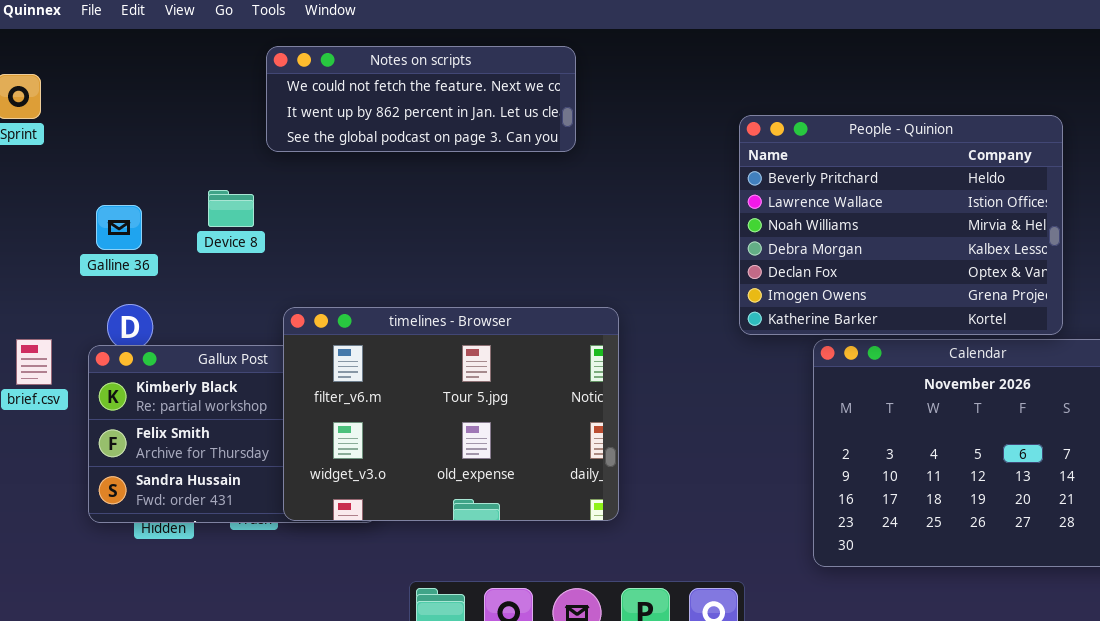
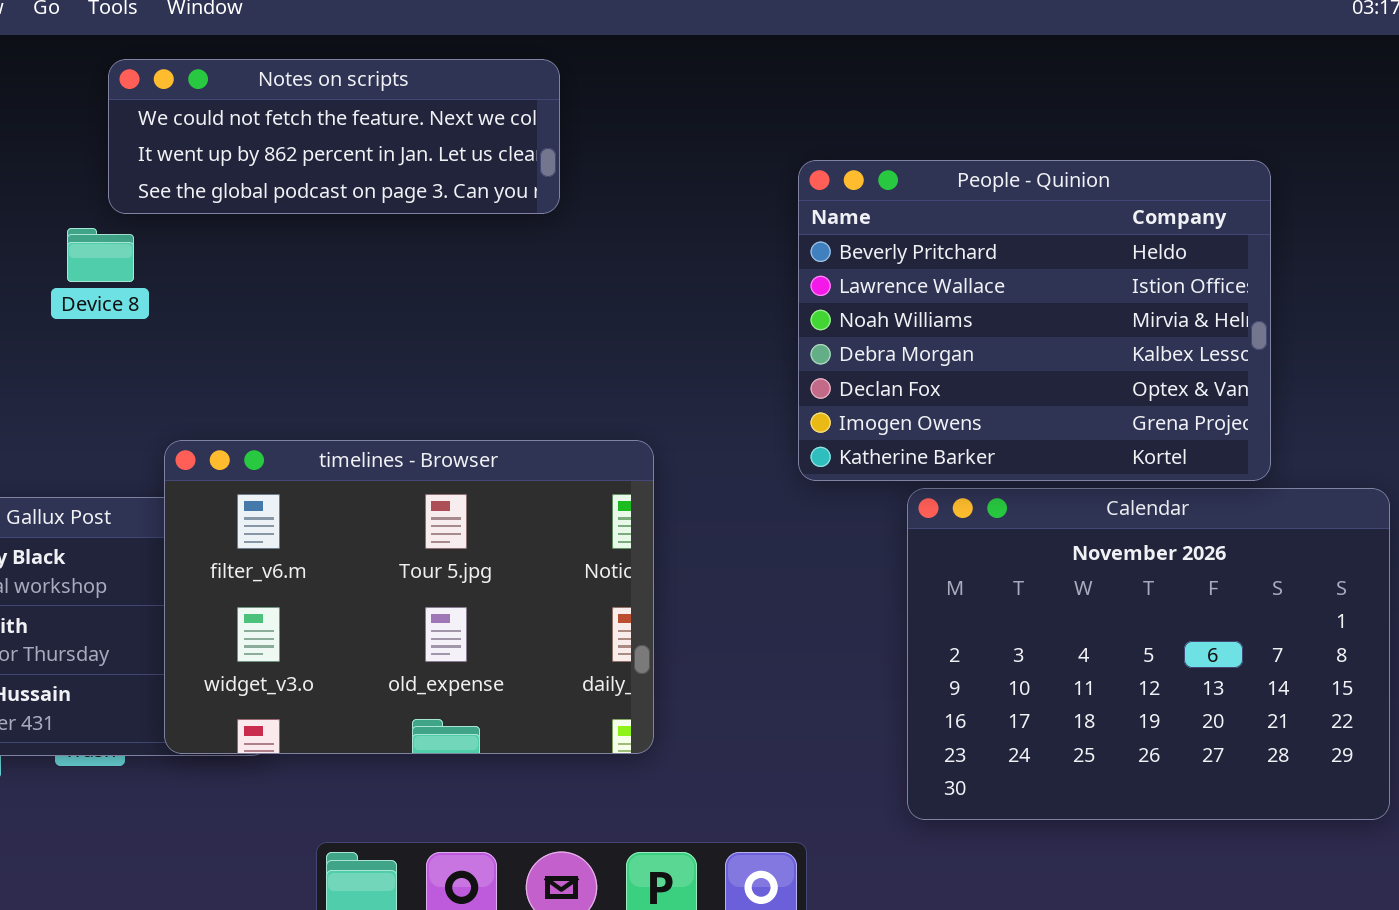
Device 8: [208,190,254,227] -> [67,228,134,282], moved
timelines - Browser: [283,307,619,521] -> [164,440,654,754], moved

